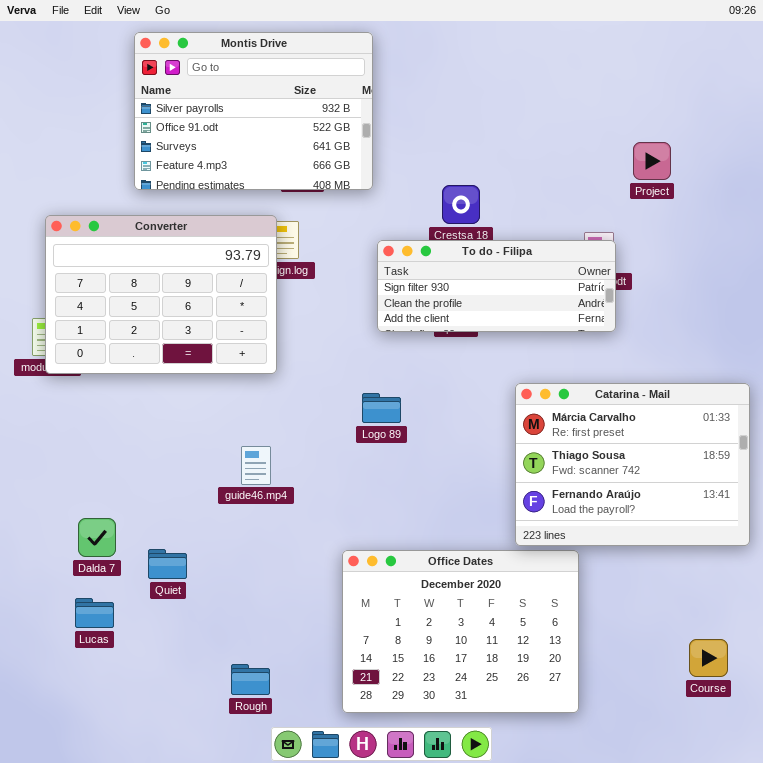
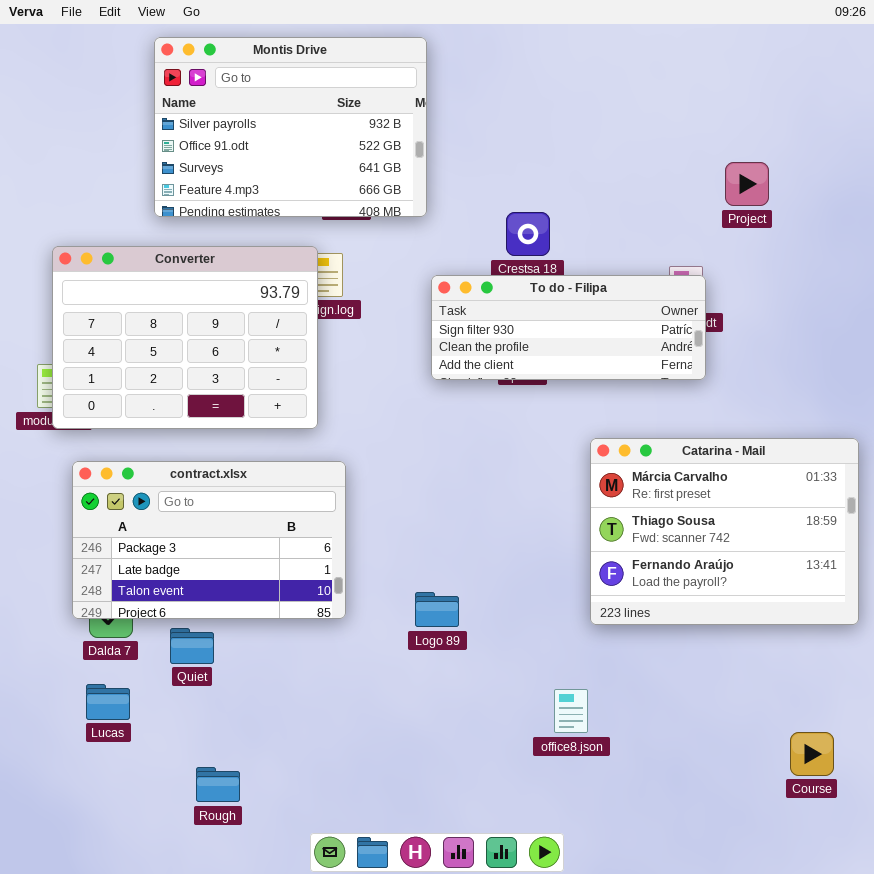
Logo 89: [362,393,401,423] -> [415,592,459,627], moved
contract.xlsx: none -> [72,461,346,619], opened
Office Dates: [342,550,579,713] -> none, closed
Rough: [231,664,270,695] -> [196,767,240,802], moved

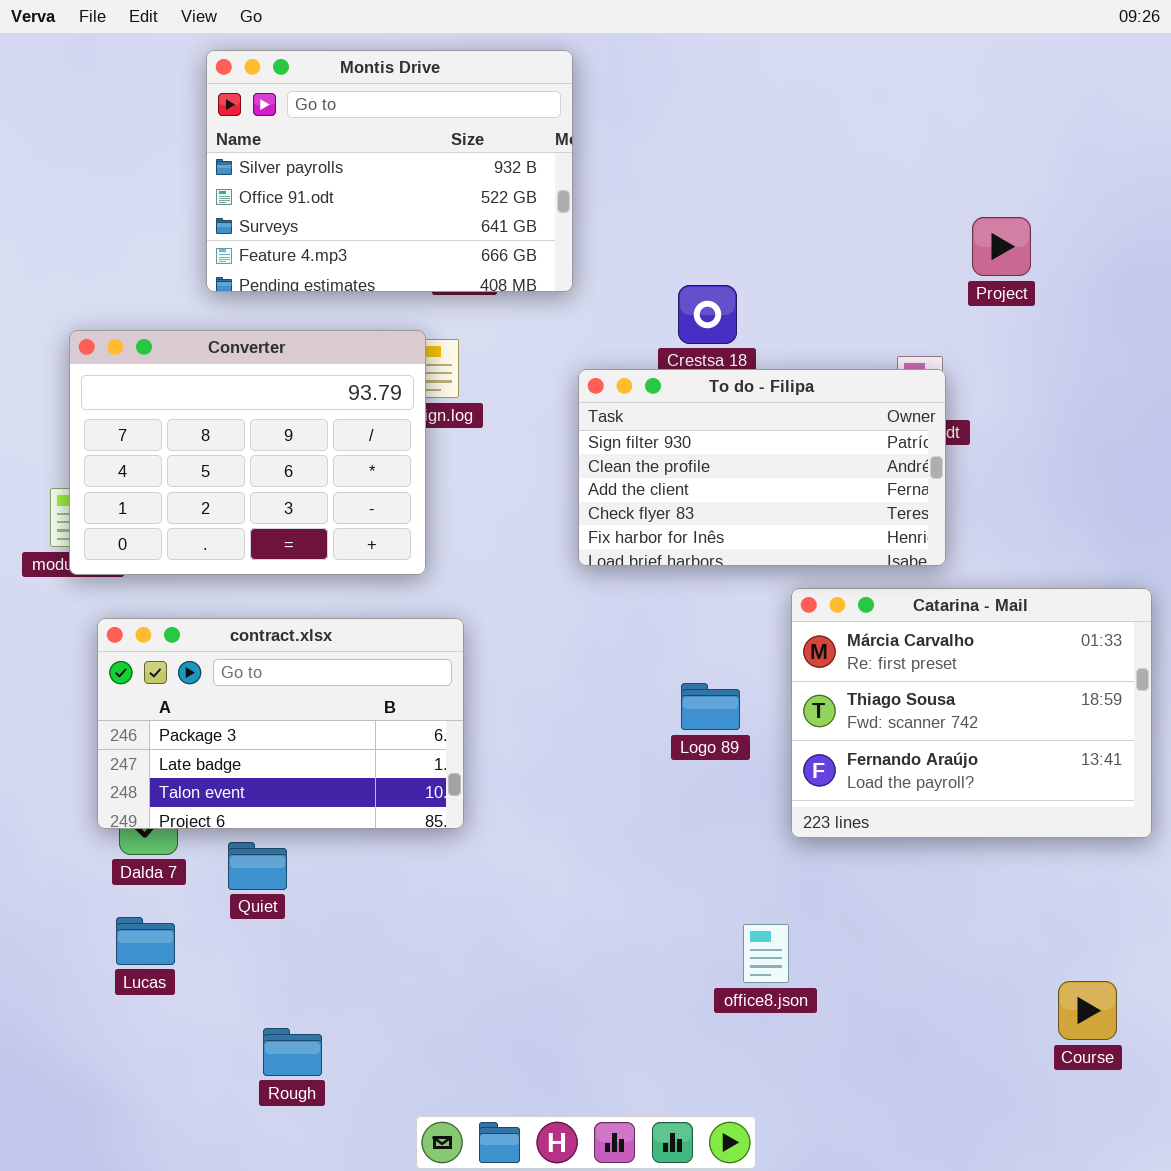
To do - Filipa: [431,275,706,380] -> [578,369,946,566], resized
Logo 89: [415,592,459,627] -> [681,683,740,730], moved

